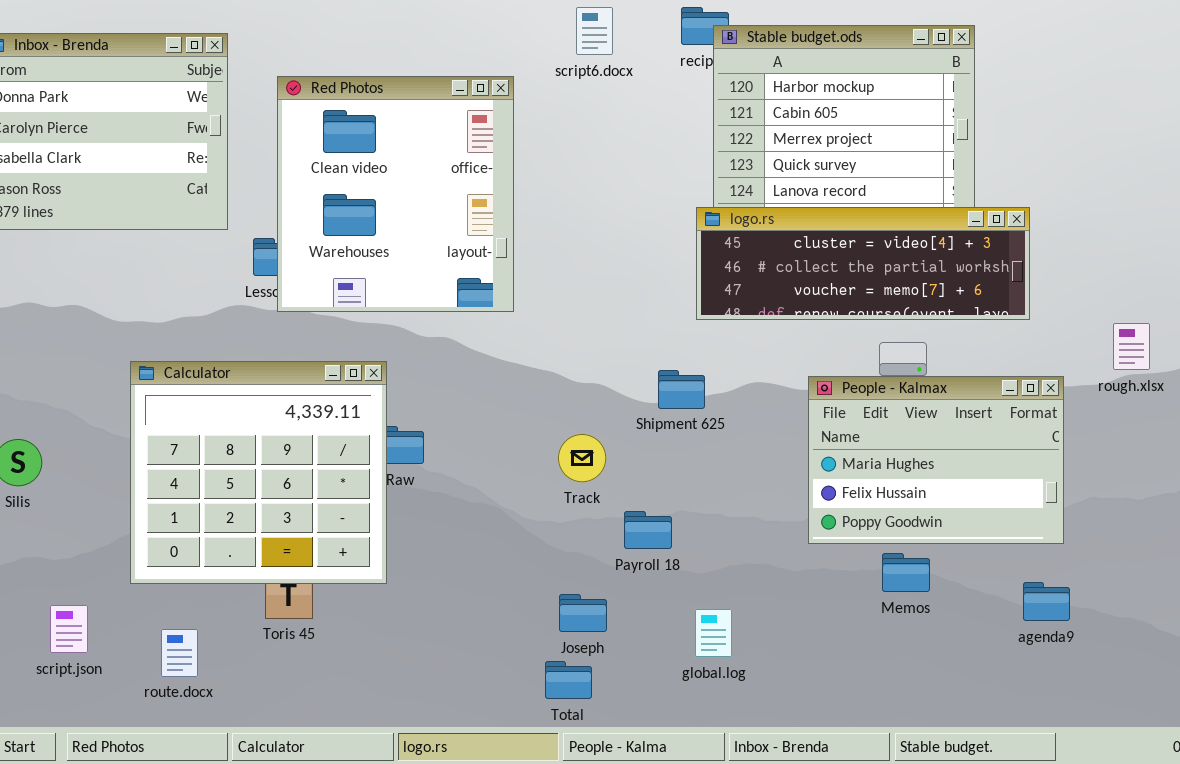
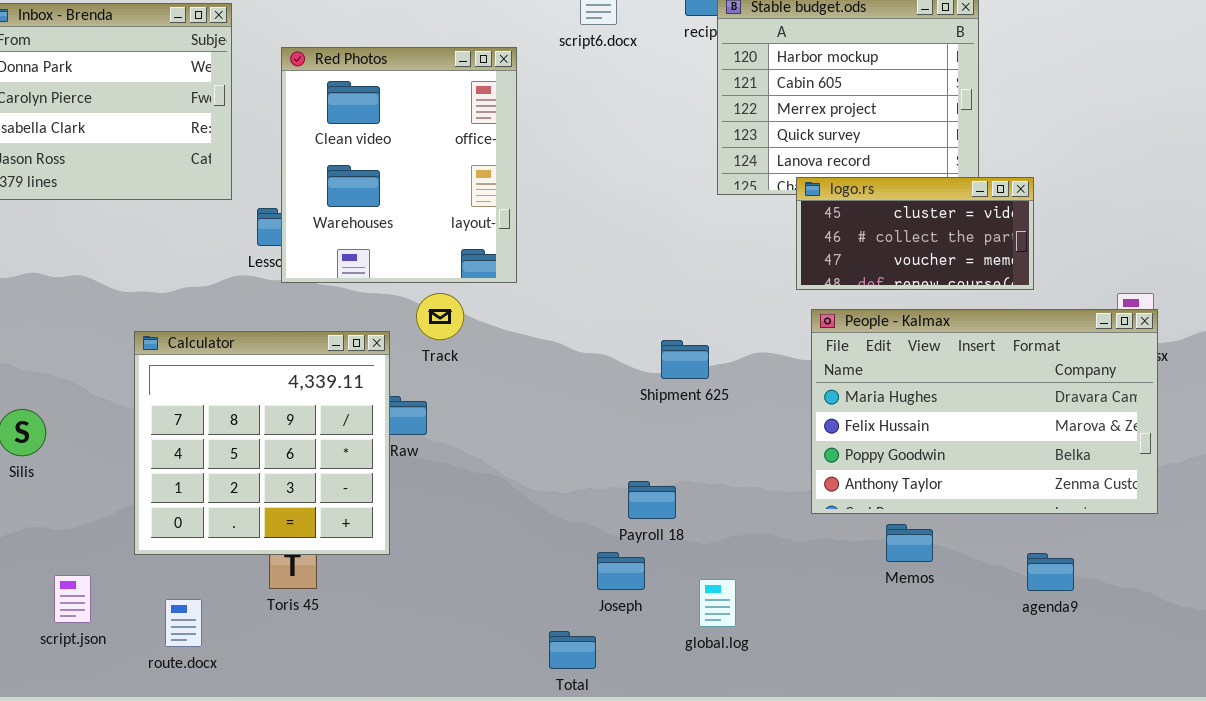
logo.rs: [696,207,1030,320] -> [796,177,1034,290], resized
People - Kalmax: [808,376,1064,544] -> [811,309,1158,514], resized
Track: [558,434,606,482] -> [416,293,464,340], moved
Joseph: [559,594,607,632] -> [597,552,645,590], moved

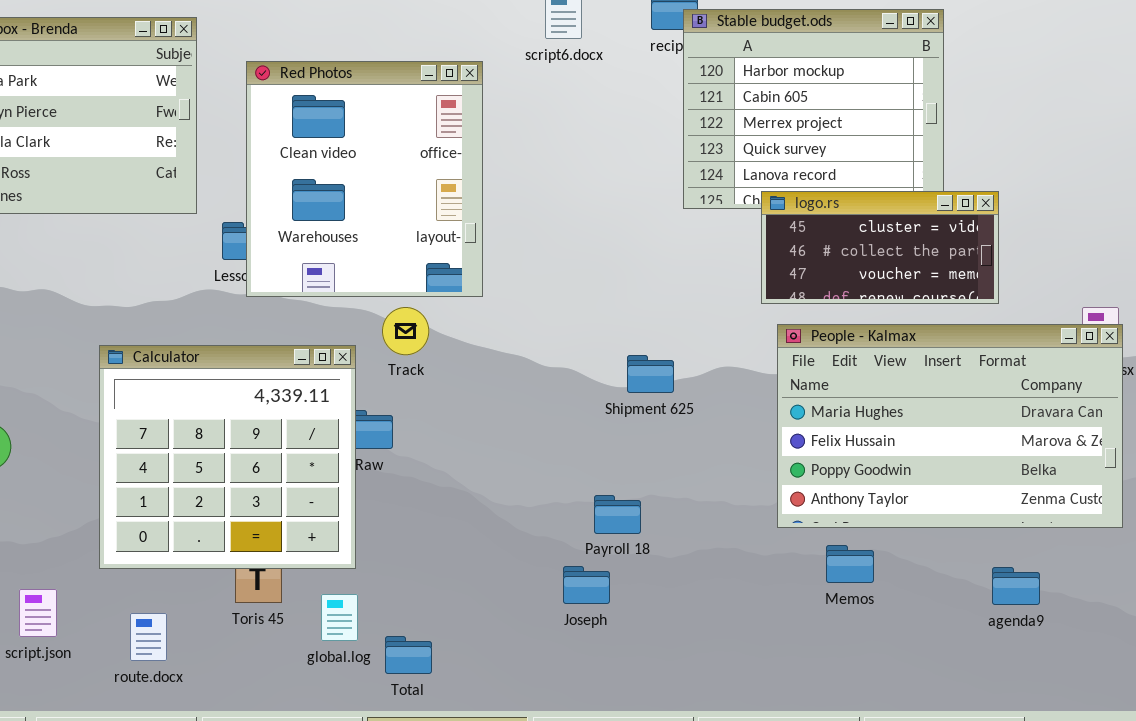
Memos: [886,524,933,562] -> [826,545,874,583], moved
global.log: [699,579,736,627] -> [321,594,358,641], moved
Total: [549,631,596,669] -> [385,636,432,674], moved

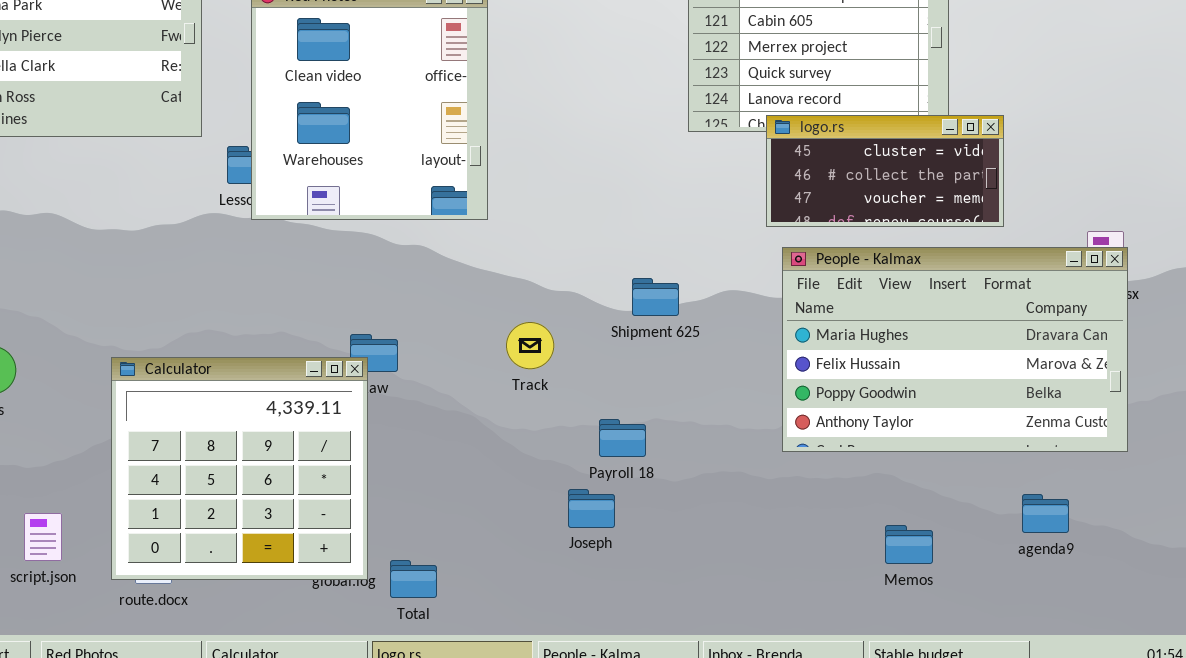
Track: [382,307,429,355] -> [506,322,554,369], moved
Calculator: [99,345,356,569] -> [111,357,368,580], moved
Memos: [826,545,874,583] -> [885,525,933,564], moved
agenda9: [992,567,1040,605] -> [1022,494,1069,533], moved

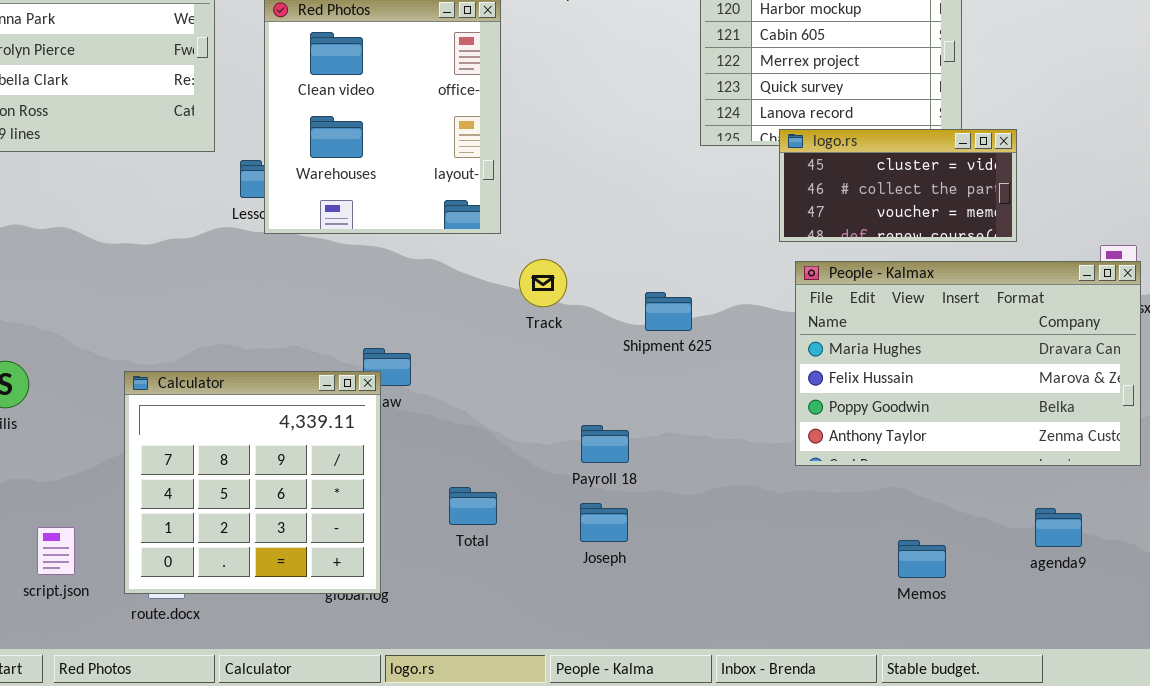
Track: [506,322,554,369] -> [519,259,567,307], moved
Payroll 18: [599,419,646,457] -> [581,425,629,463], moved
Total: [390,560,437,598] -> [449,487,497,525], moved

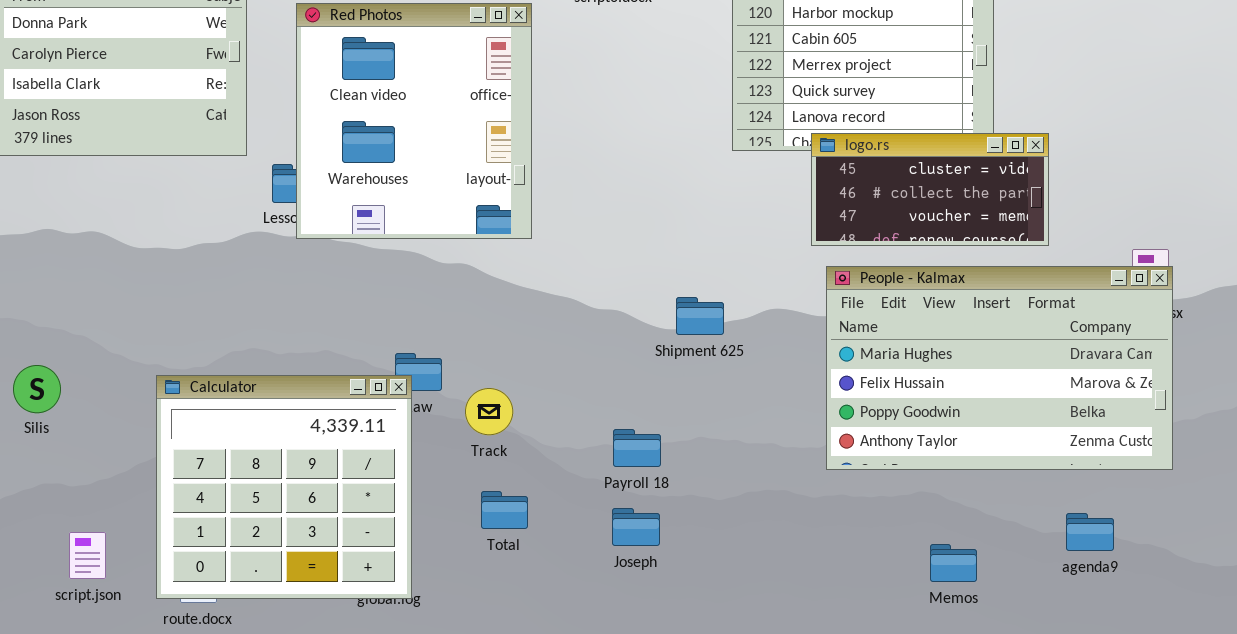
Track: [519,259,567,307] -> [465,388,513,435], moved

